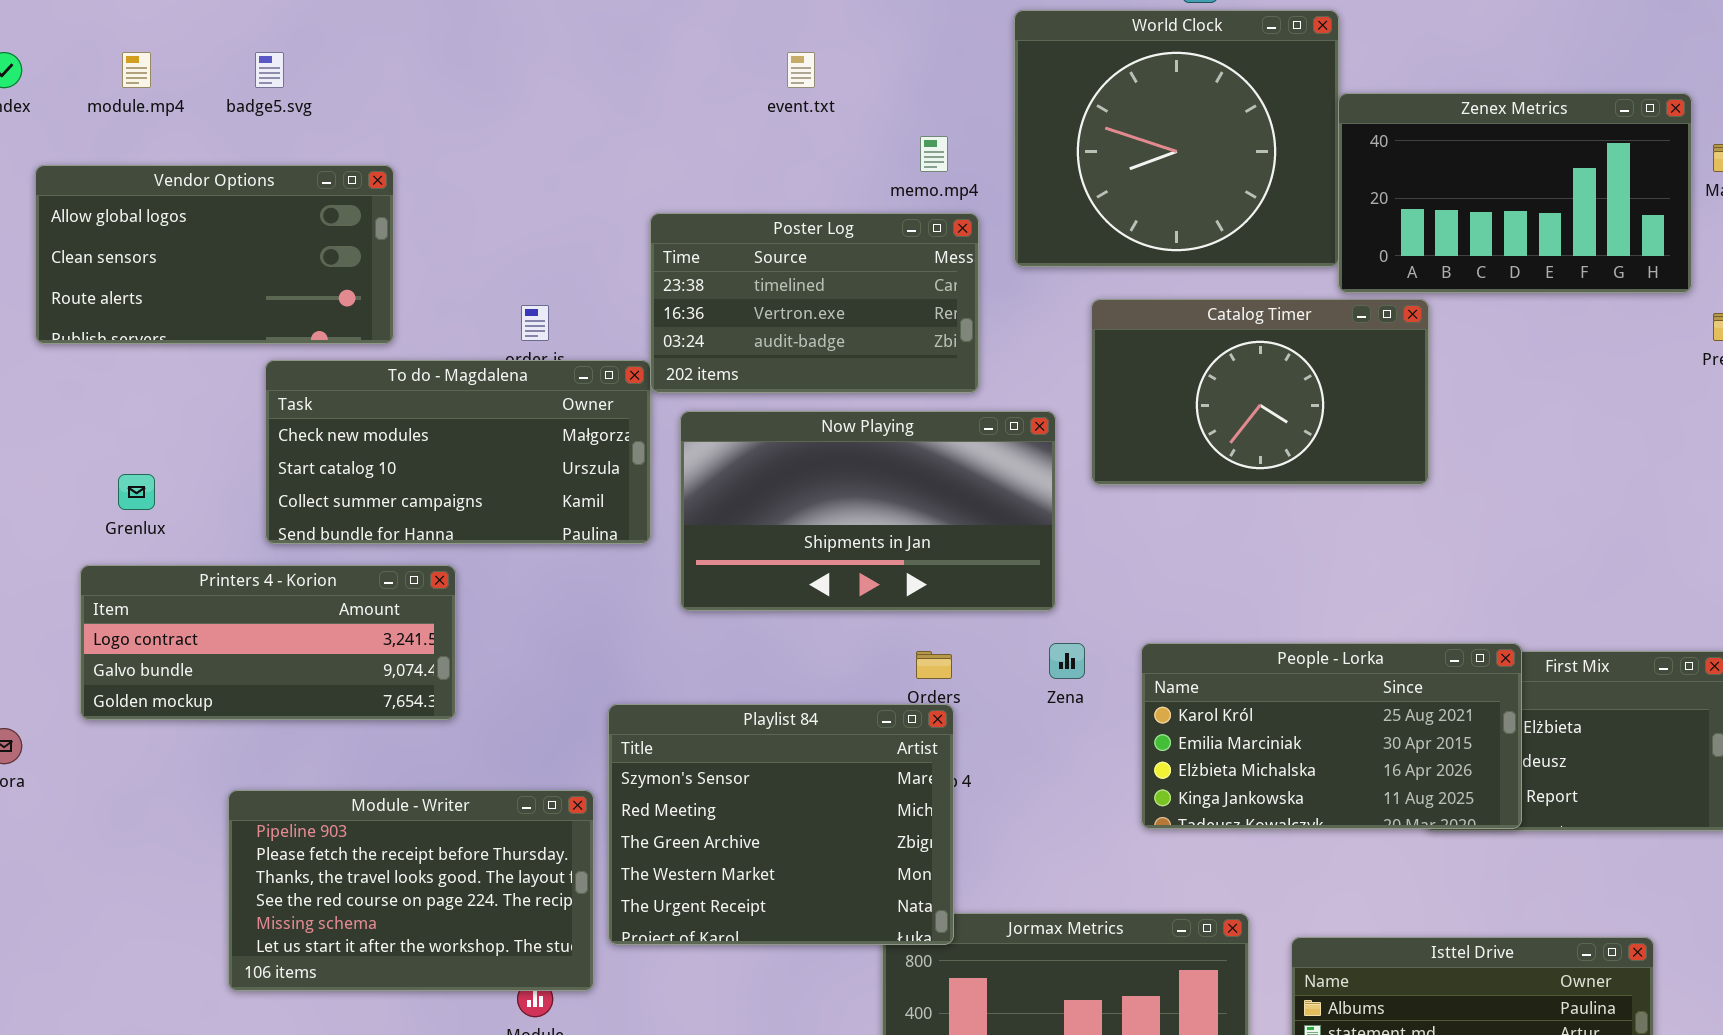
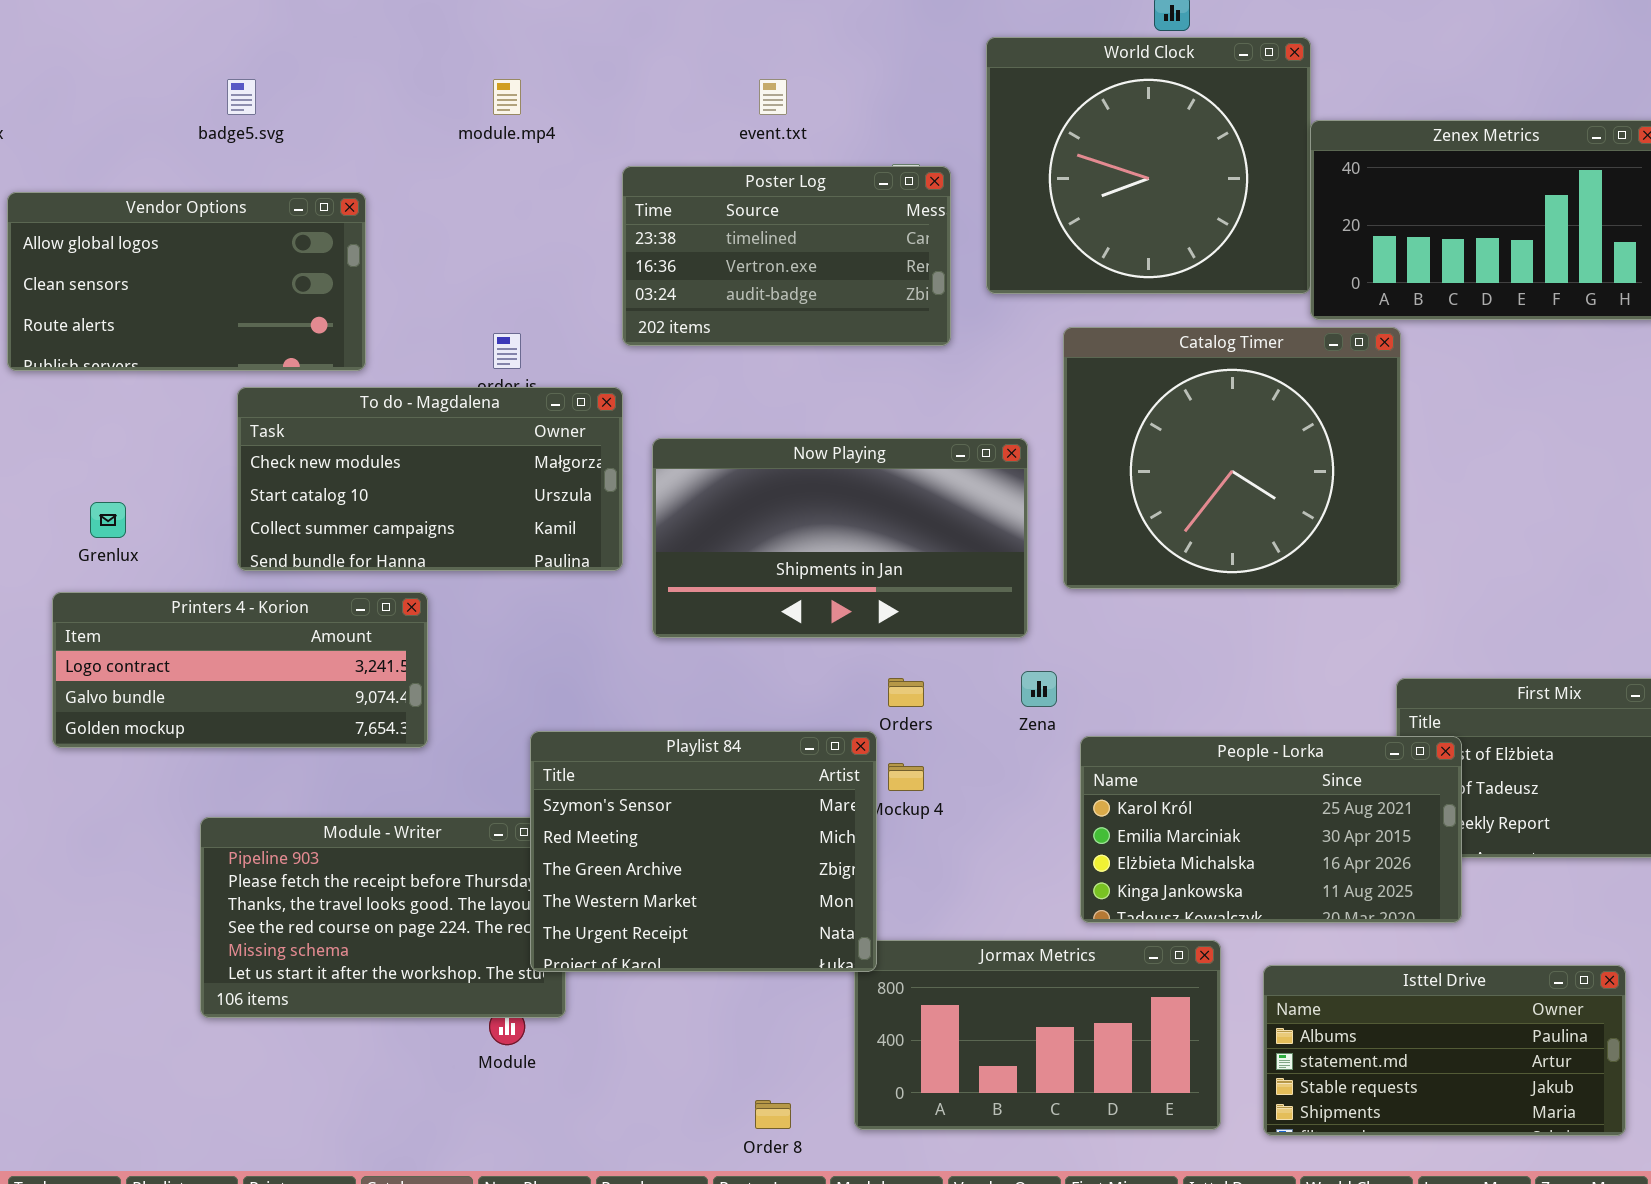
module.mp4: [122,52,151,88] -> [493,79,521,115], moved
Poster Log: [650,213,979,393] -> [622,166,951,346], moved
Catalog Timer: [1091,299,1429,485] -> [1063,327,1401,589], resized
People - Lorka: [1141,643,1522,829] -> [1080,736,1462,923], moved
Playlist 84: [608,704,954,945] -> [530,731,877,972], moved

